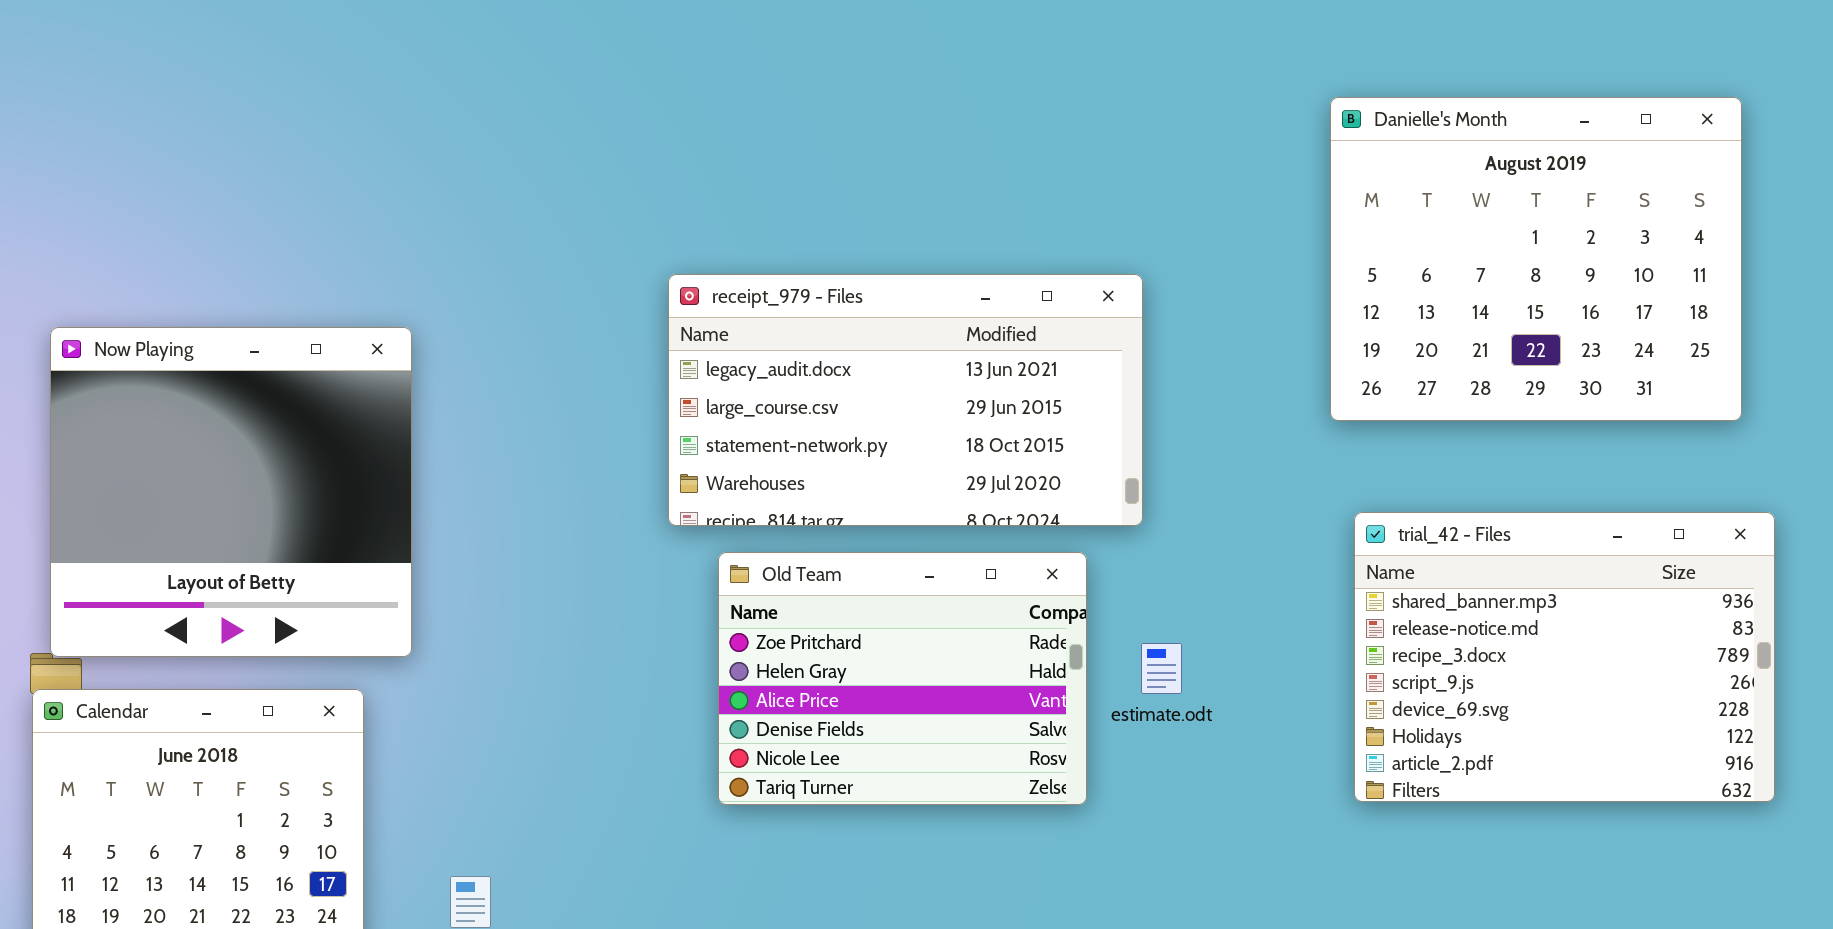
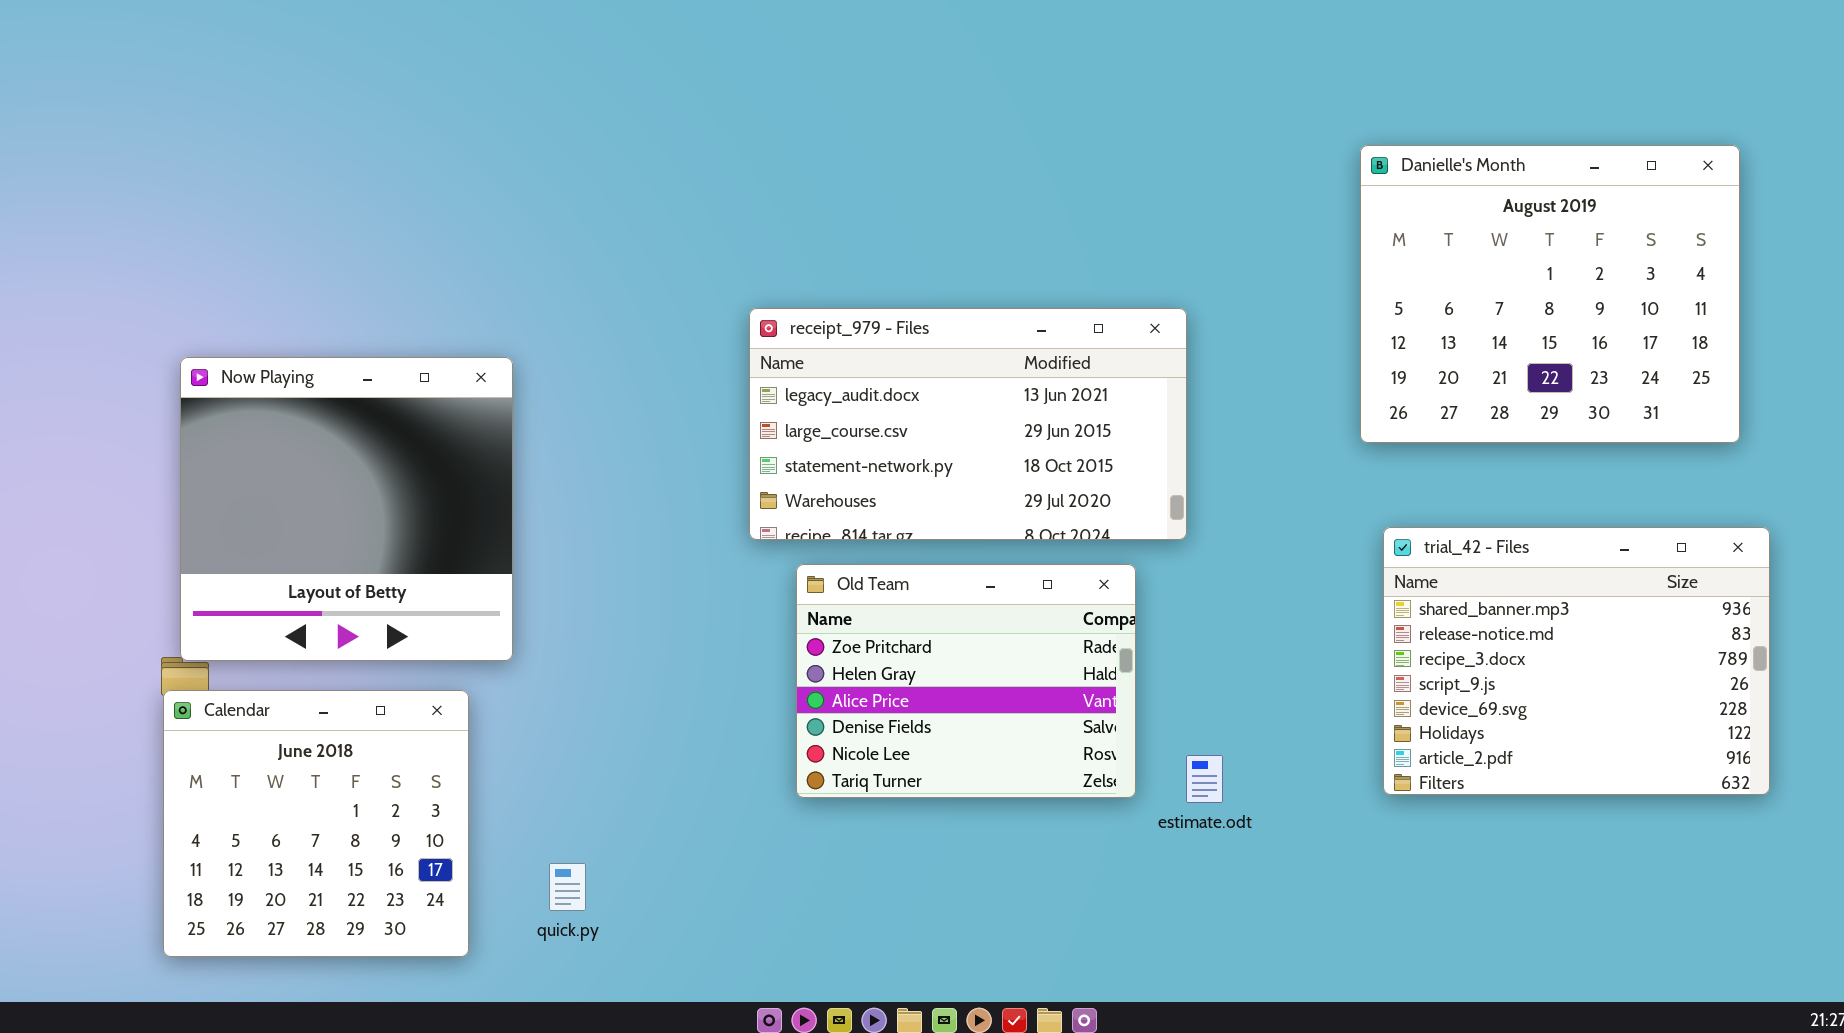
estimate.odt: [1141,643,1182,694] -> [1186,755,1223,803], moved

